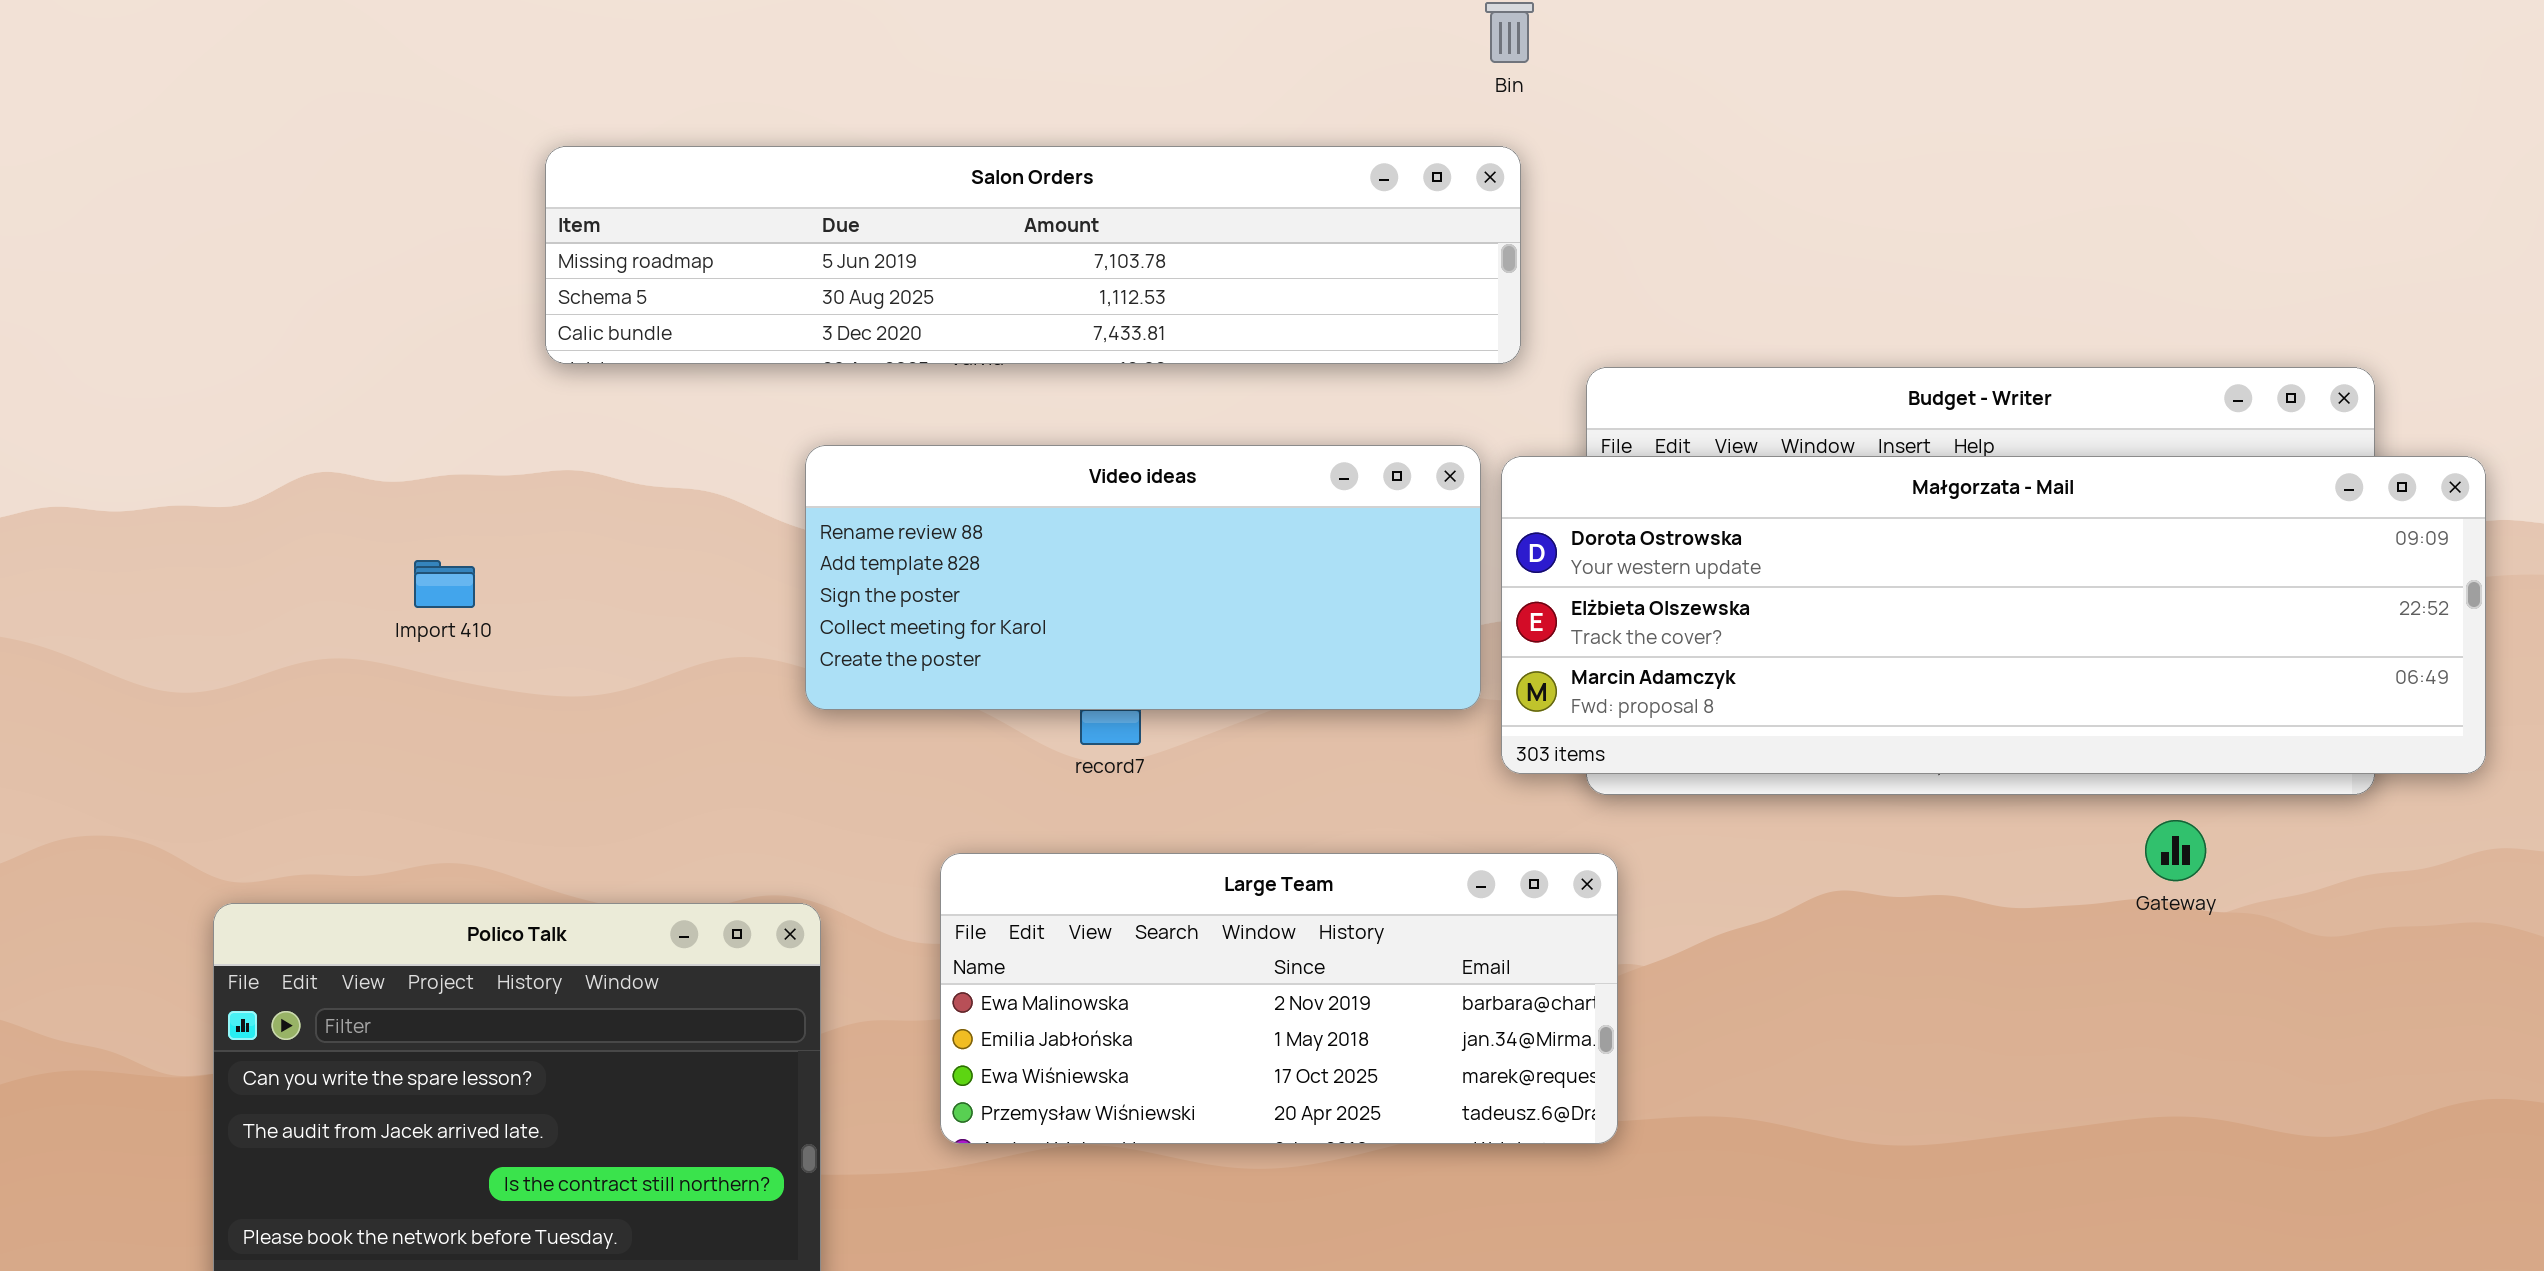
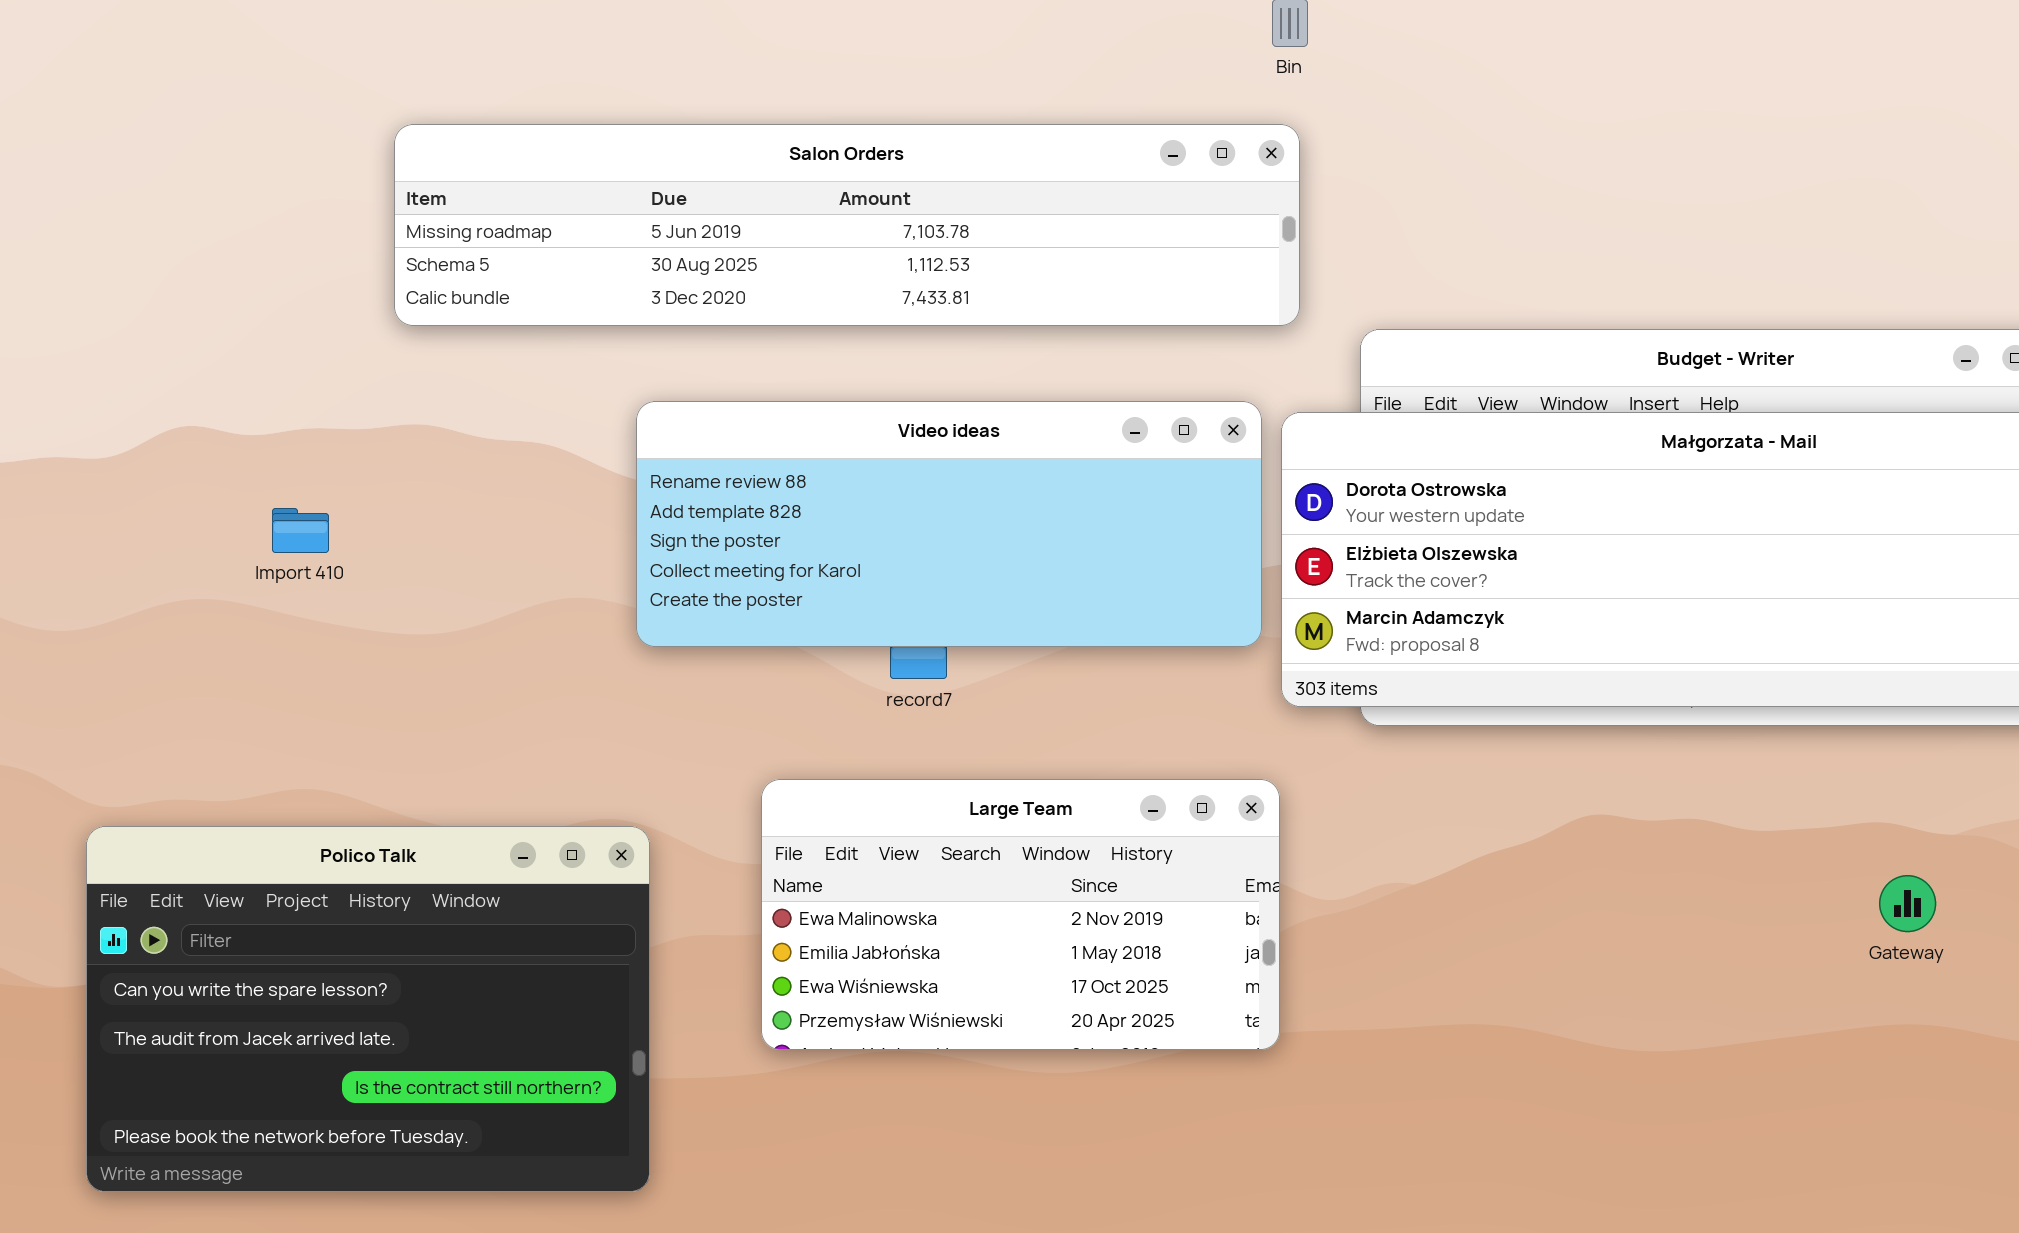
Gateway: [2145,820,2206,881] -> [1879,875,1936,932], moved
Large Team: [940,853,1618,1144] -> [761,779,1280,1050], resized

